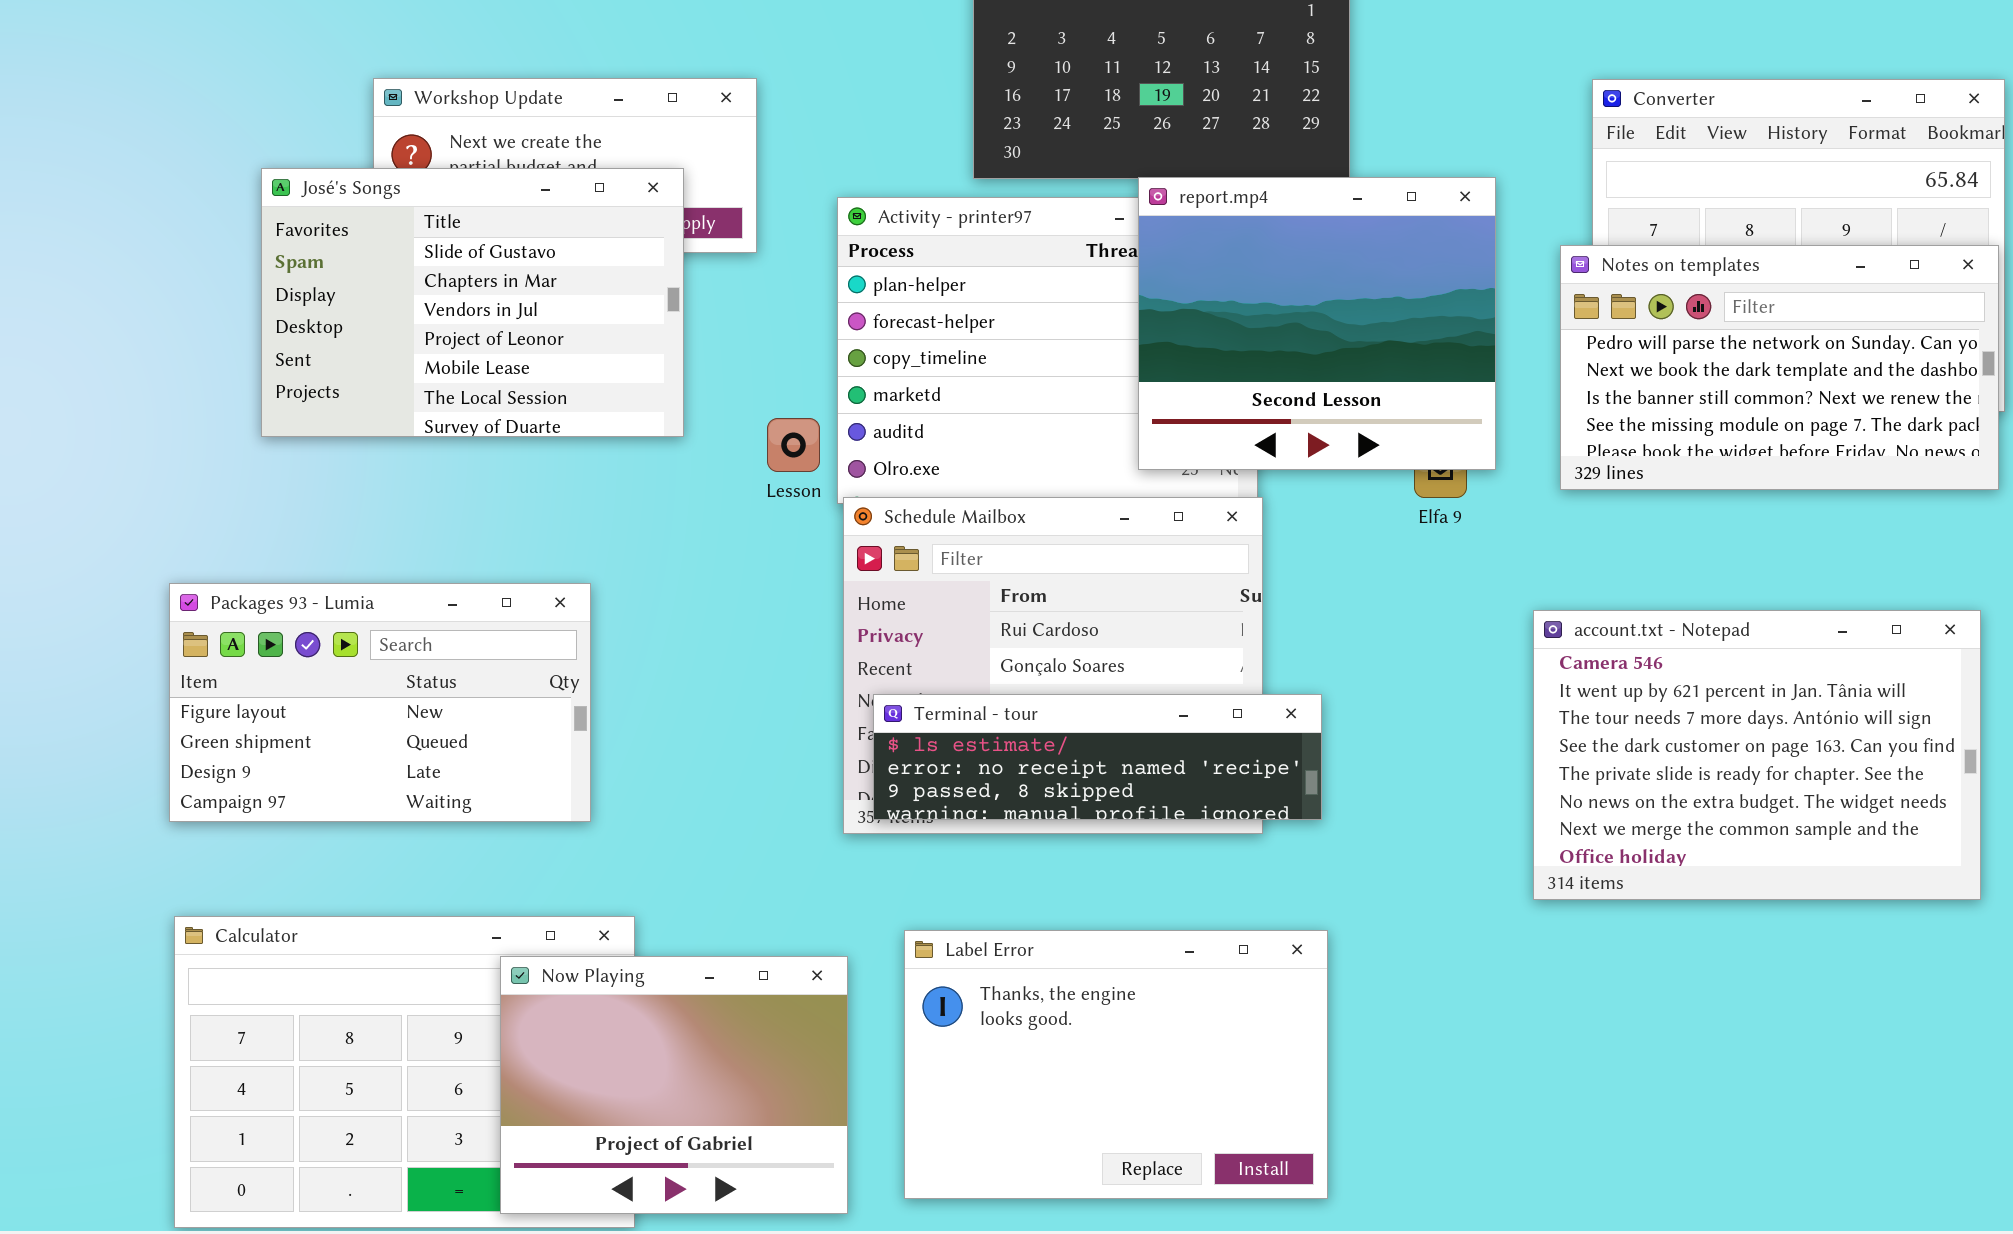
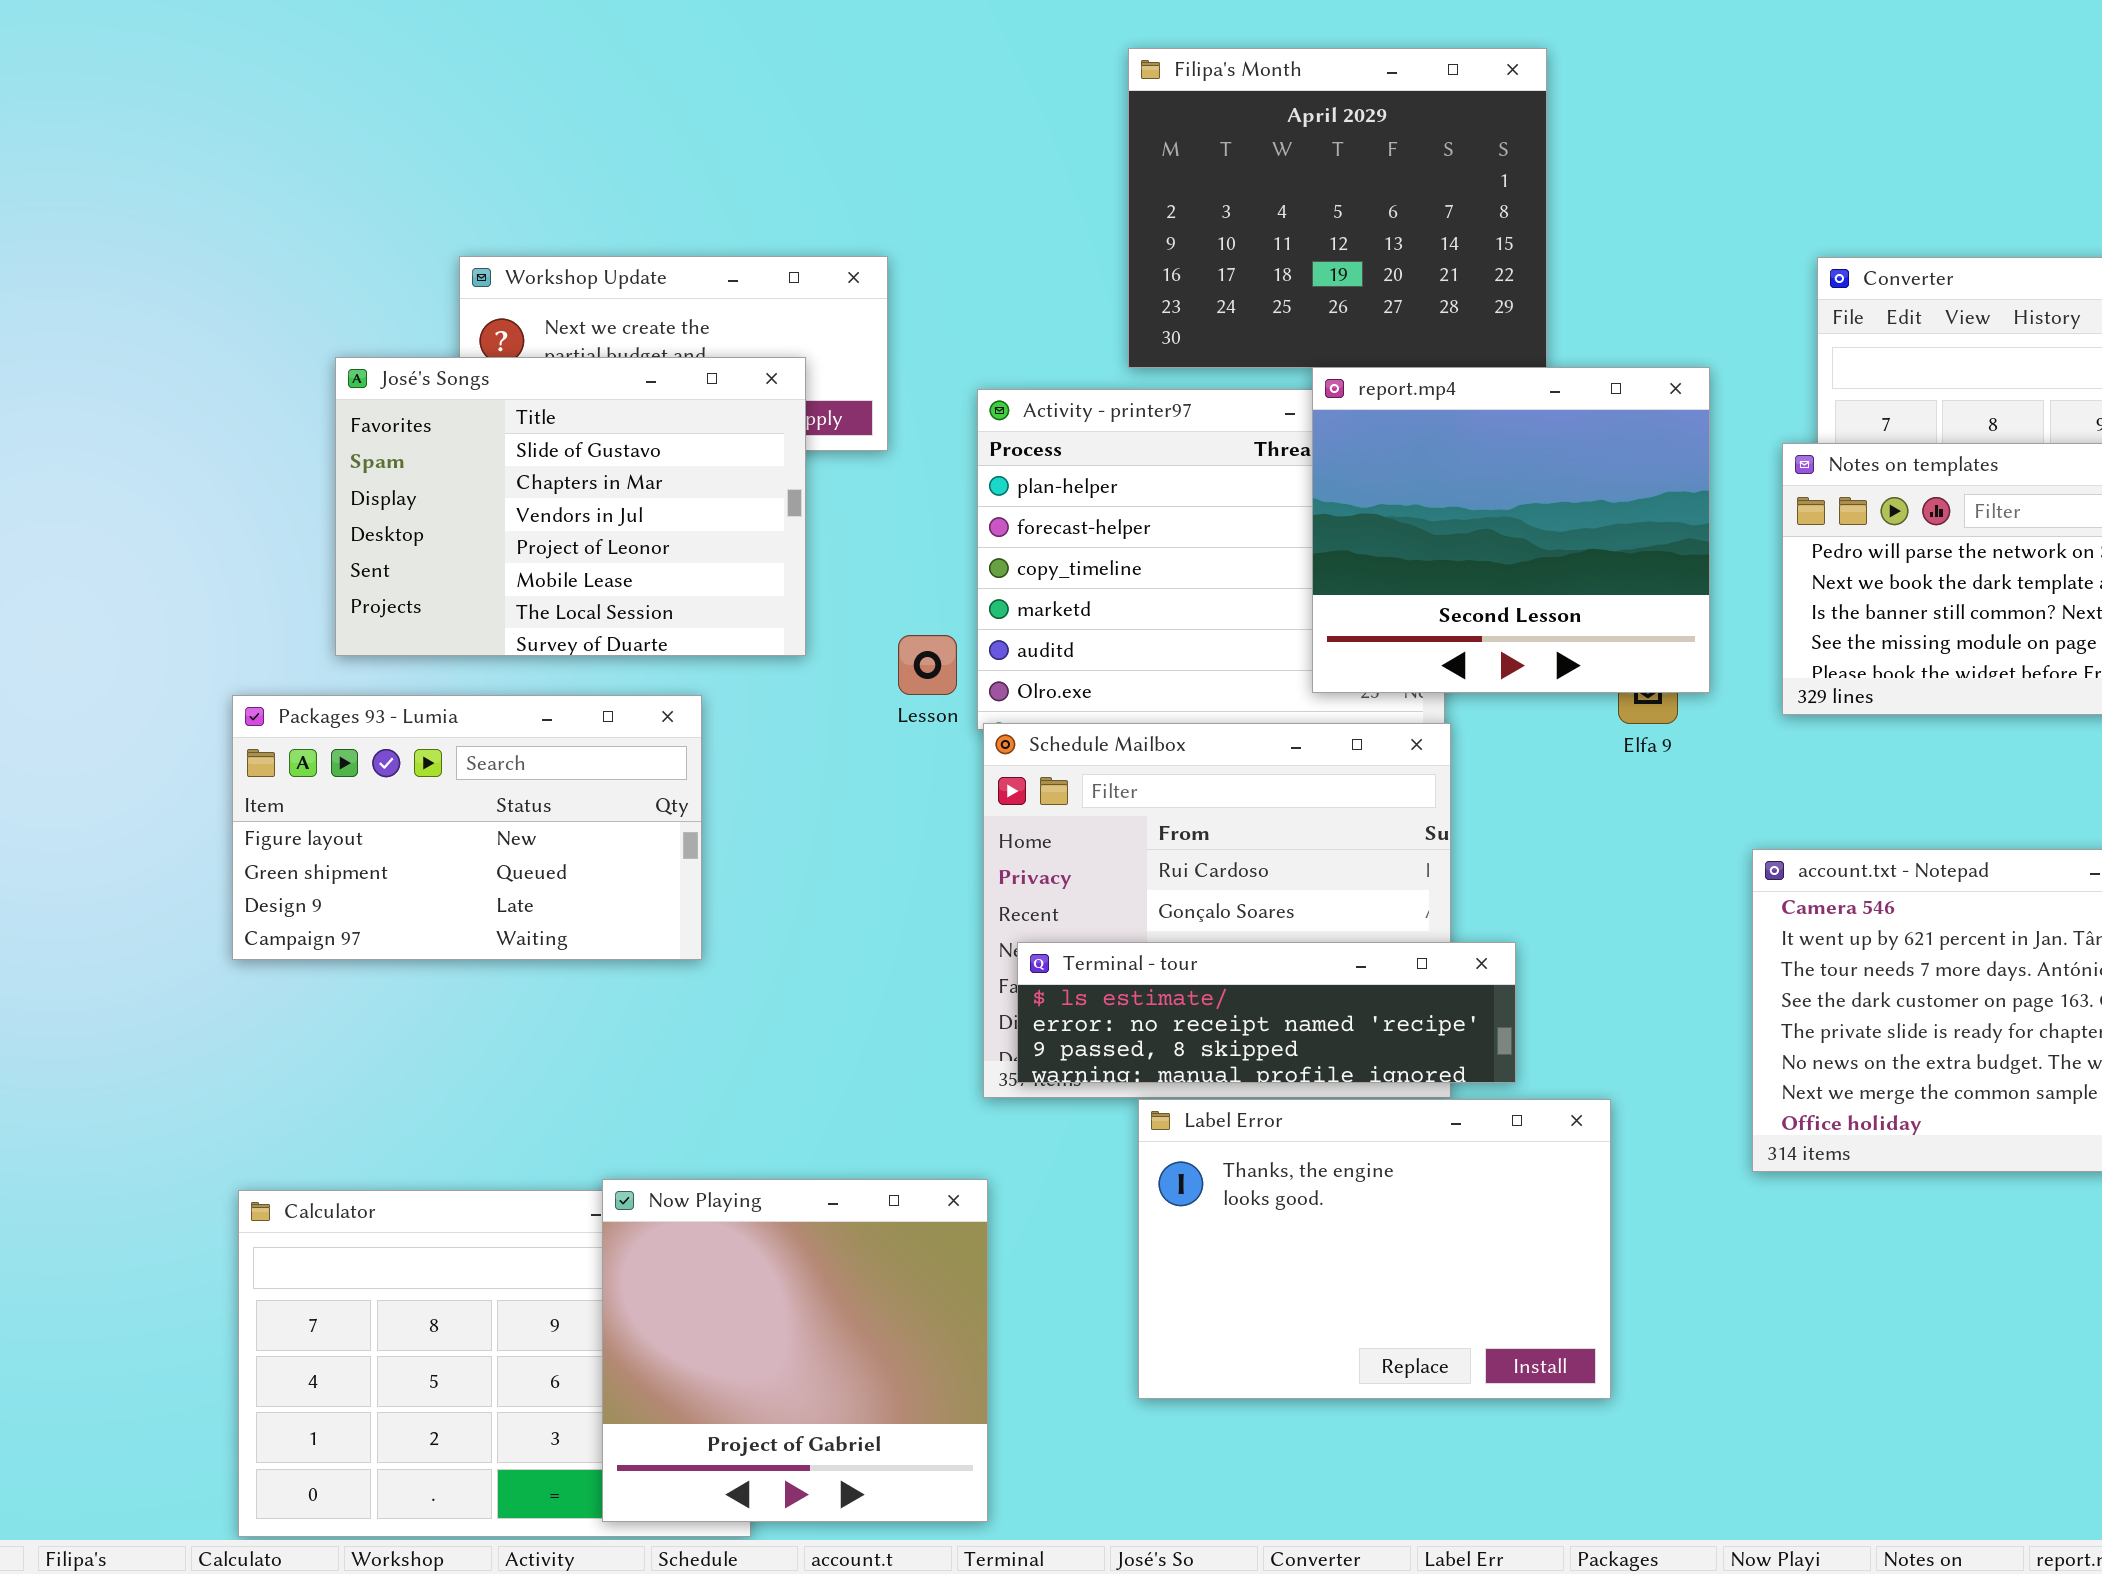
Packages 93 - Lumia: [169,583,591,822] -> [232,695,702,960], moved
Label Error: [904,930,1328,1199] -> [1138,1099,1611,1399], moved
Now Playing: [500,956,848,1214] -> [602,1179,988,1522], resized

